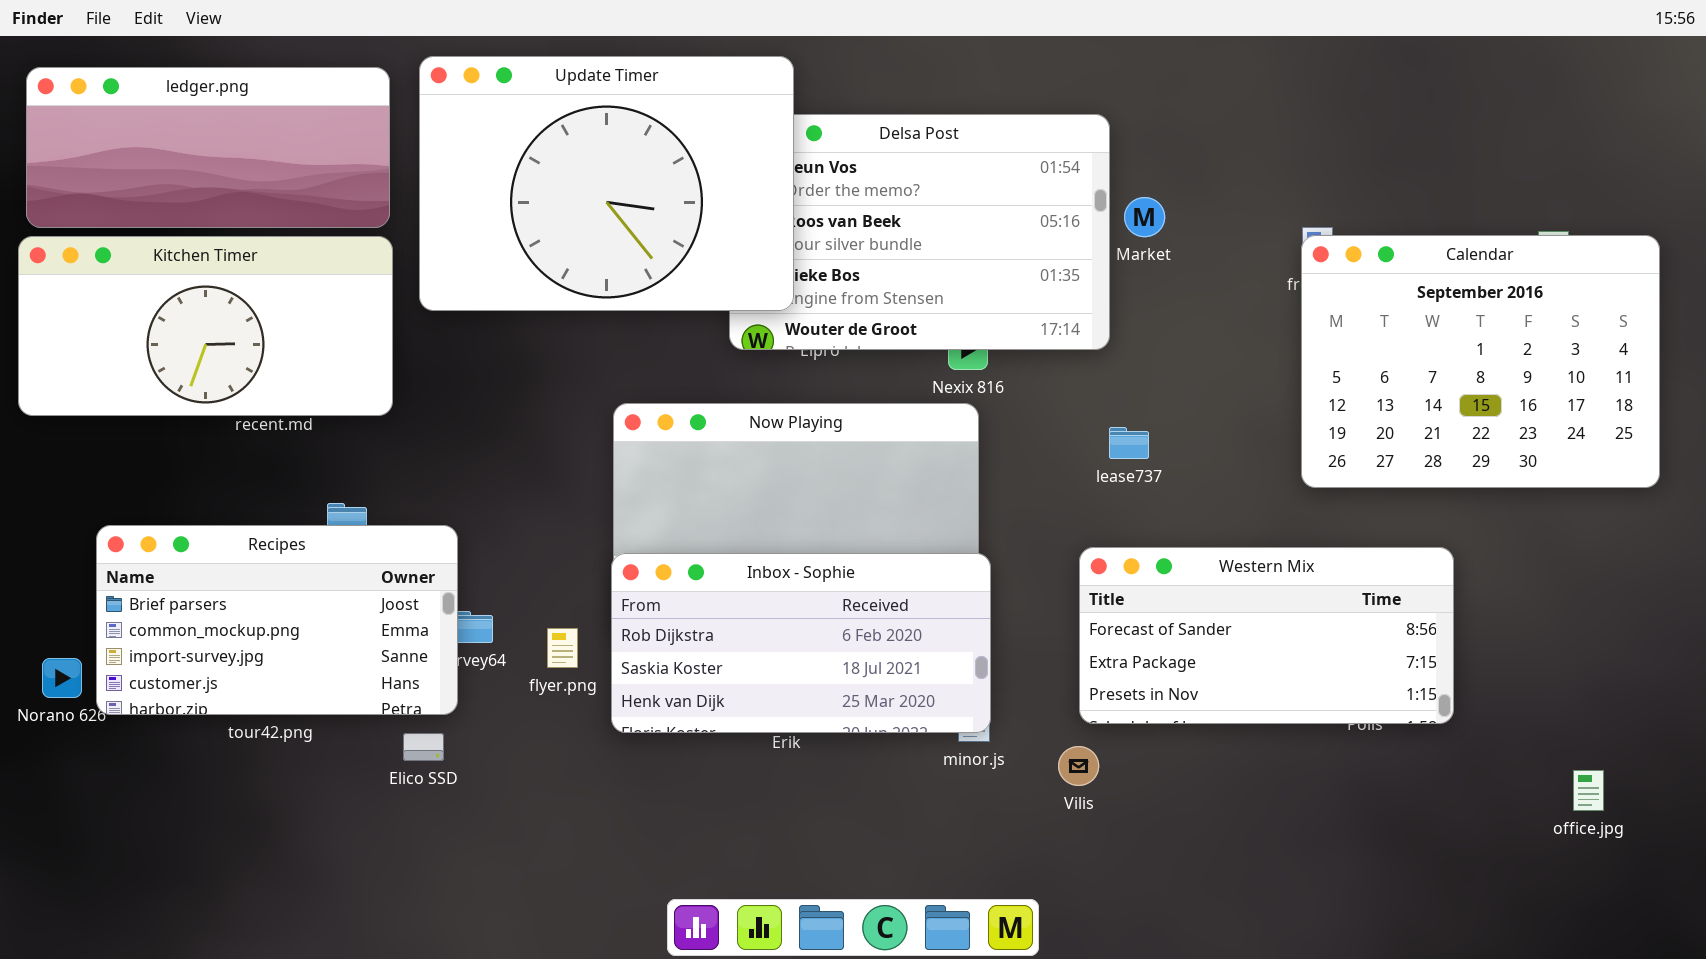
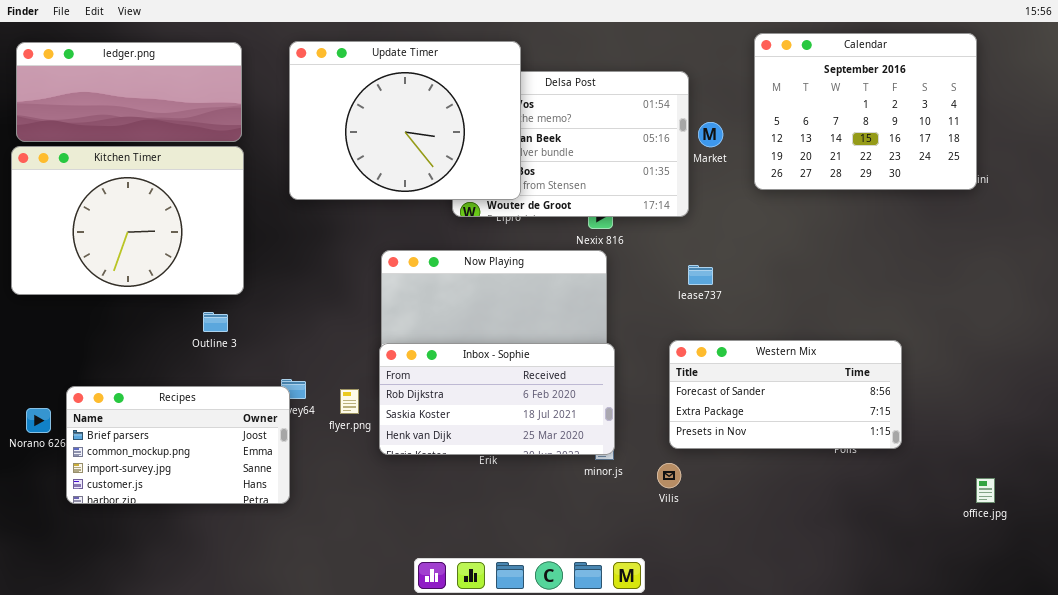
Update Timer: [419,56,794,311] -> [289,41,521,200], moved
Calendar: [1301,235,1660,488] -> [754,33,977,190], moved
Kitchen Timer: [18,236,393,416] -> [11,146,244,295], resized
Recipes: [96,525,458,715] -> [66,386,290,504], moved

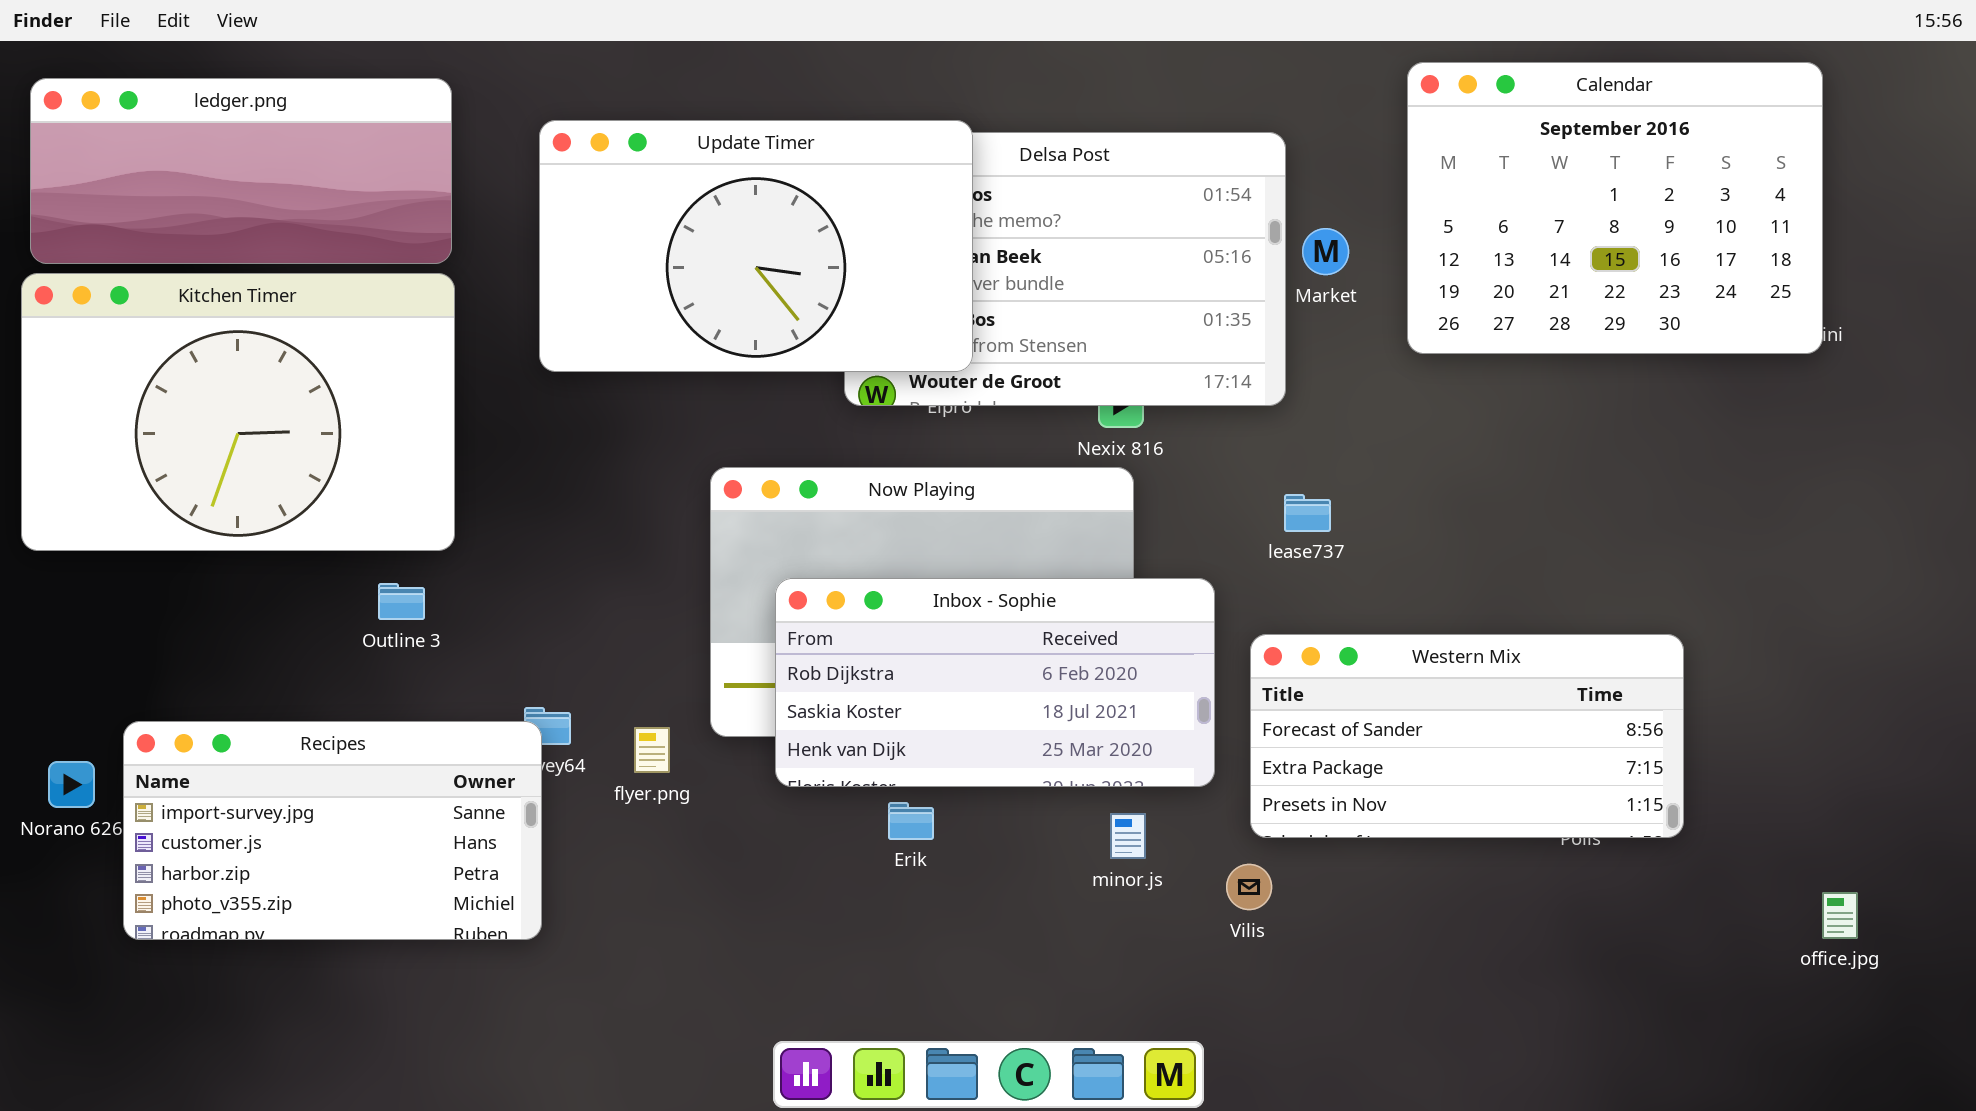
Update Timer: [289,41,521,200] -> [539,120,973,372], resized
Inbox - Sophie: [379,343,615,455] -> [775,578,1215,787], moved
Recipes: [66,386,290,504] -> [123,721,542,940], scrolled down 2 rows

